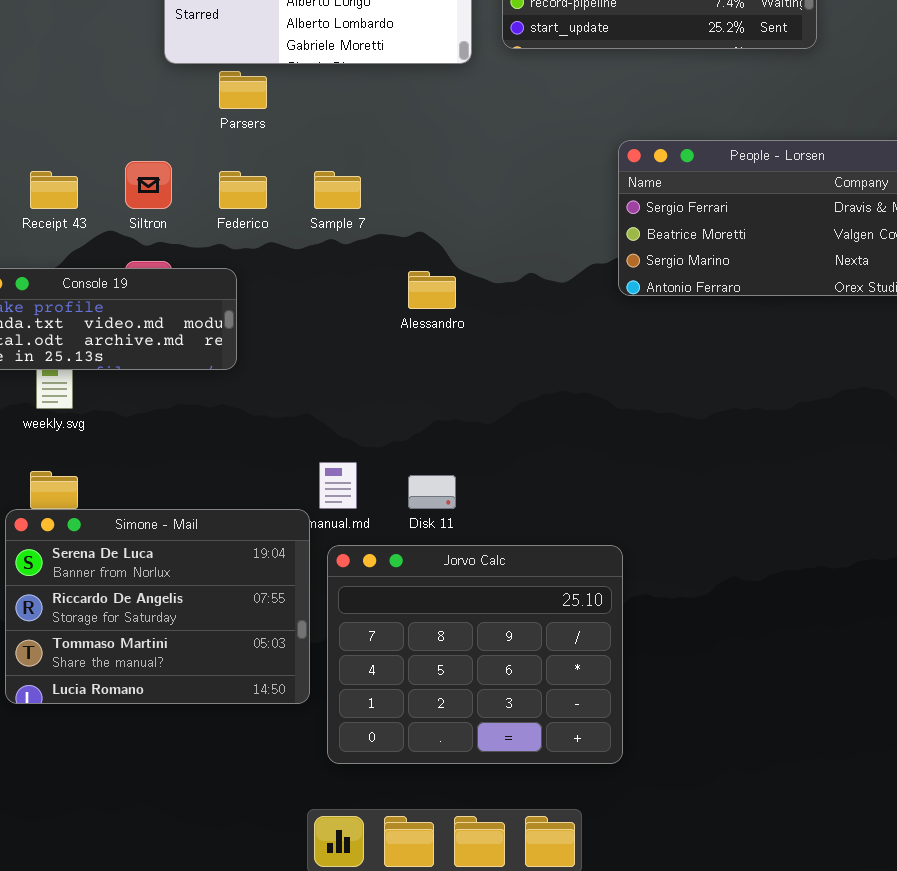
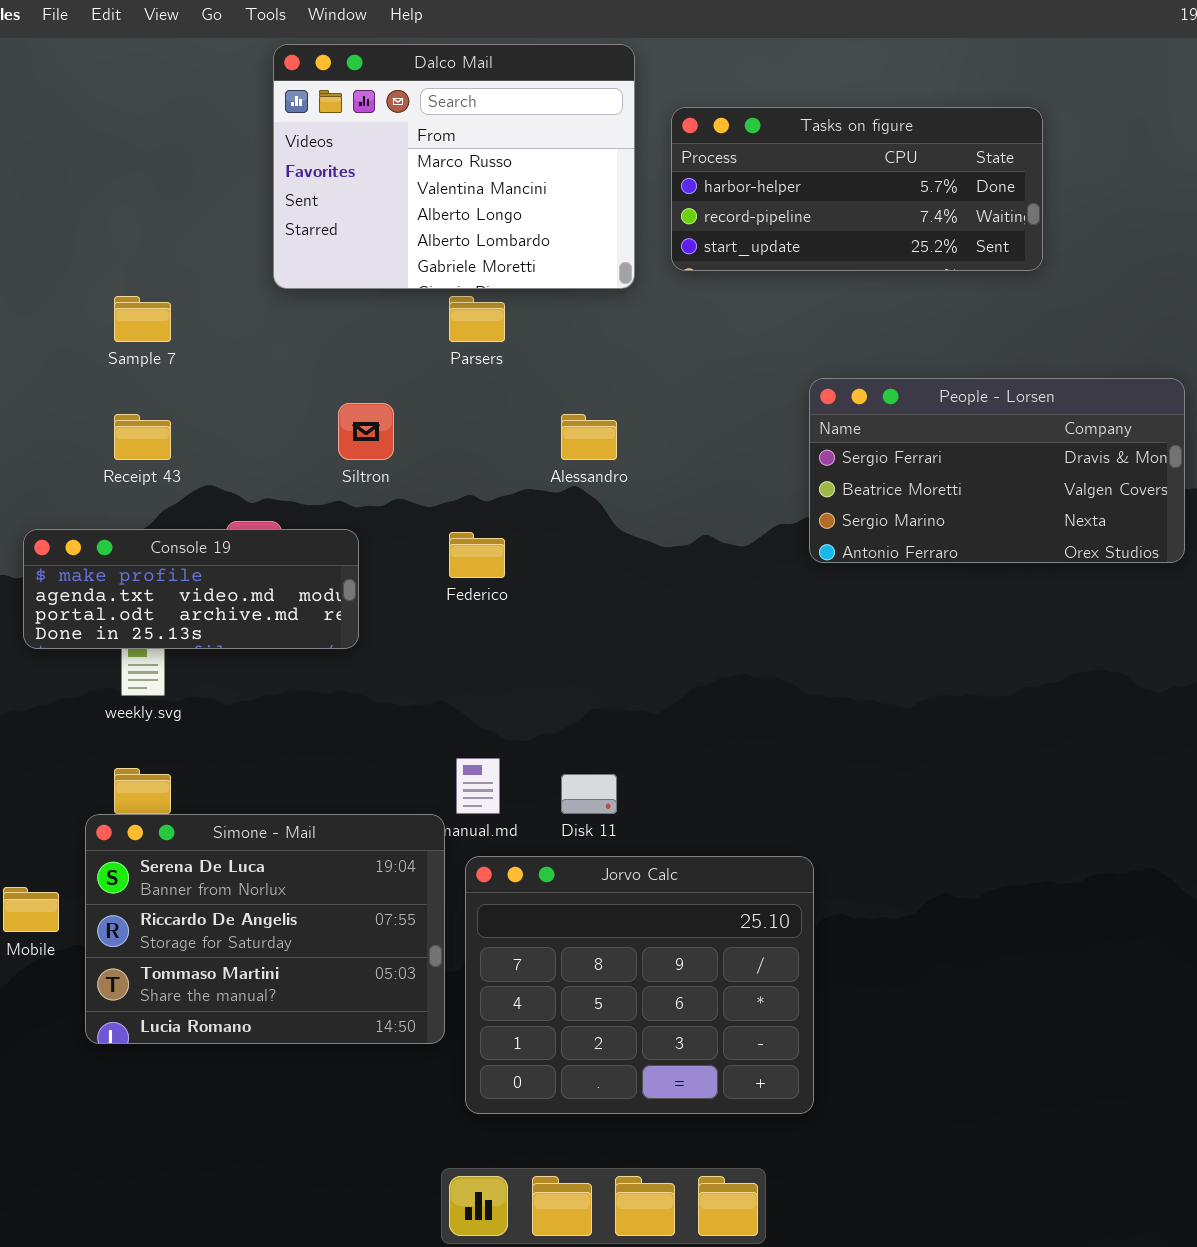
Parsers: [219,71,267,109] -> [449,296,505,342], moved
Siltron: [125,161,172,209] -> [338,403,394,460], moved
Federico: [219,171,267,209] -> [449,532,505,578], moved
Sample 7: [314,171,361,209] -> [114,296,171,342], moved
Alessandro: [408,271,456,309] -> [561,414,617,460], moved

